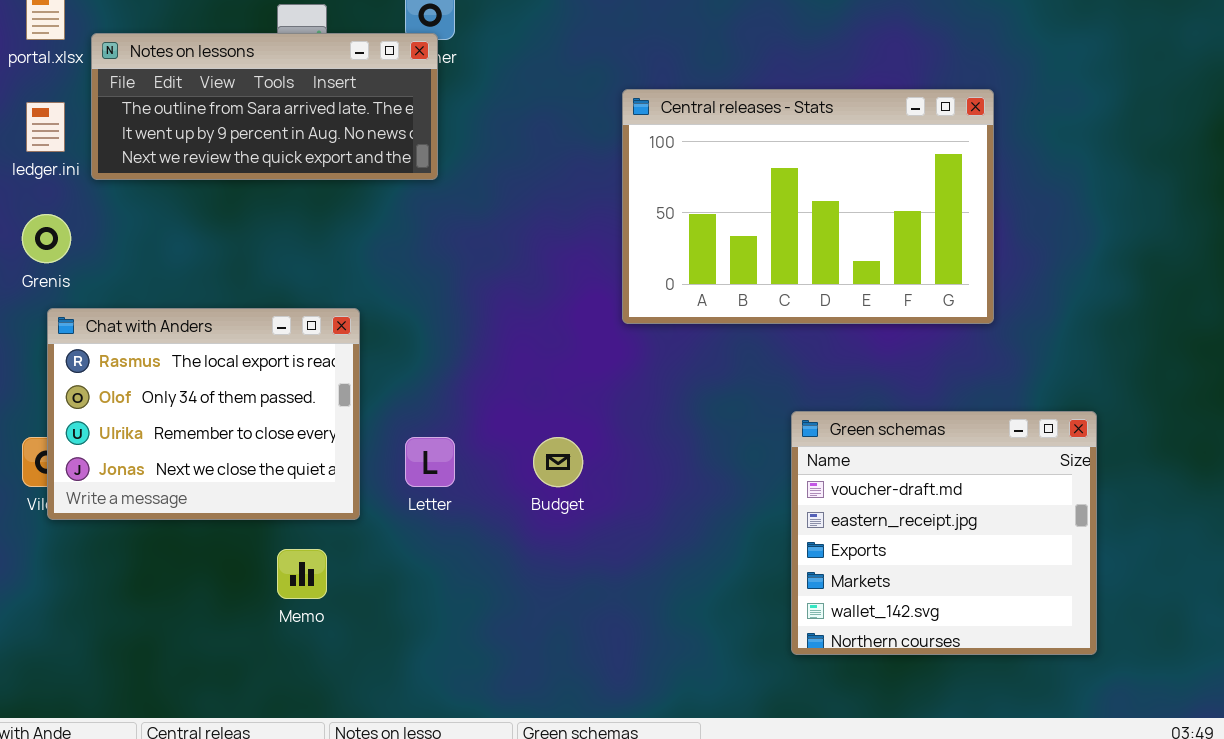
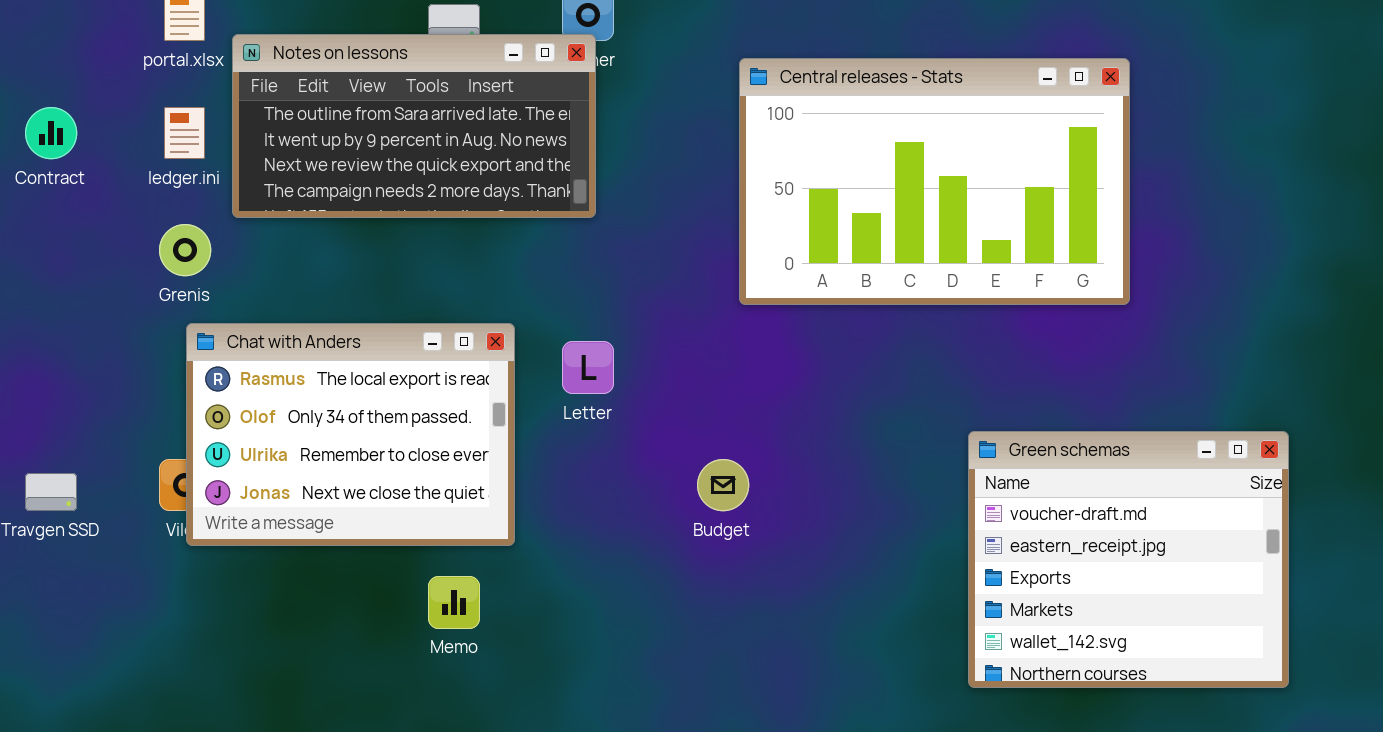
Notes on lessons: [91,33,438,180] -> [232,34,596,218], resized
Central releases - Stats: [622,89,994,324] -> [739,58,1130,305], moved
Letter: [405,437,455,487] -> [562,341,614,394], moved

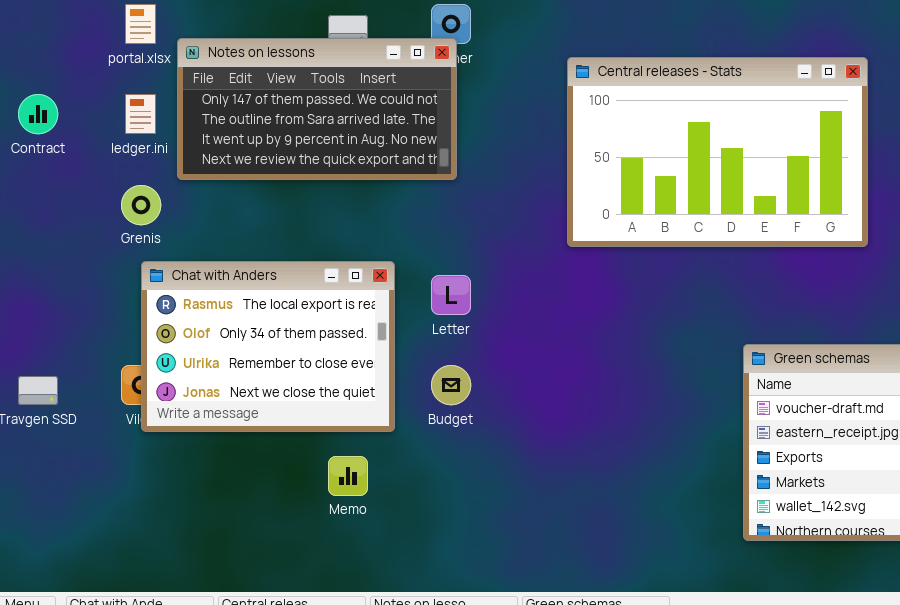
Notes on lessons: [232,34,596,218] -> [177,38,457,180], scrolled up 1 row
Budget: [697,459,749,511] -> [431,365,471,405], moved

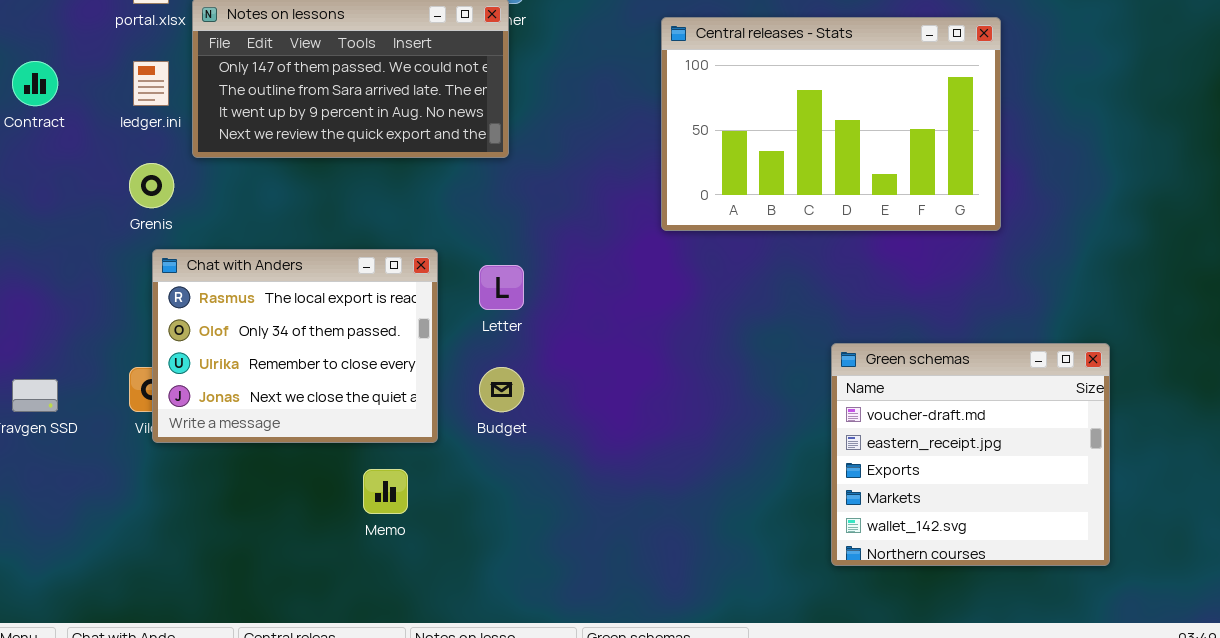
Central releases - Stats: [567,57,868,247] -> [661,17,1001,231], moved

